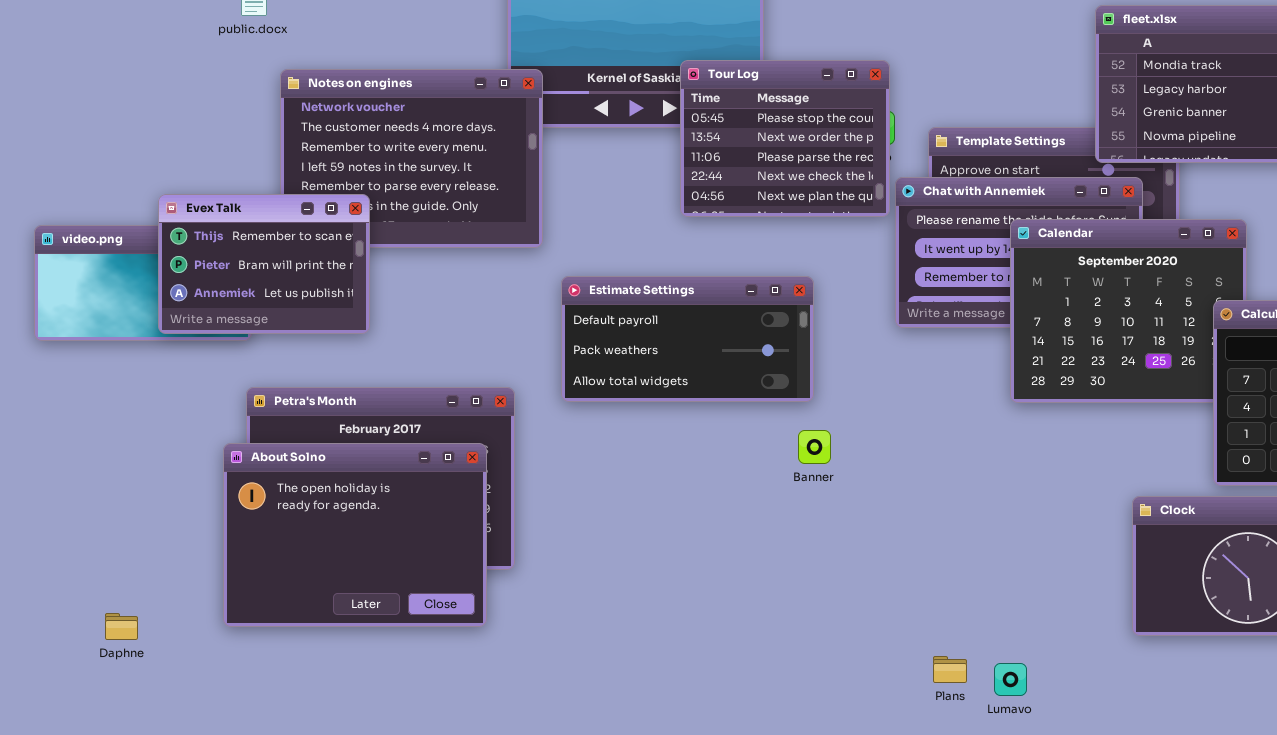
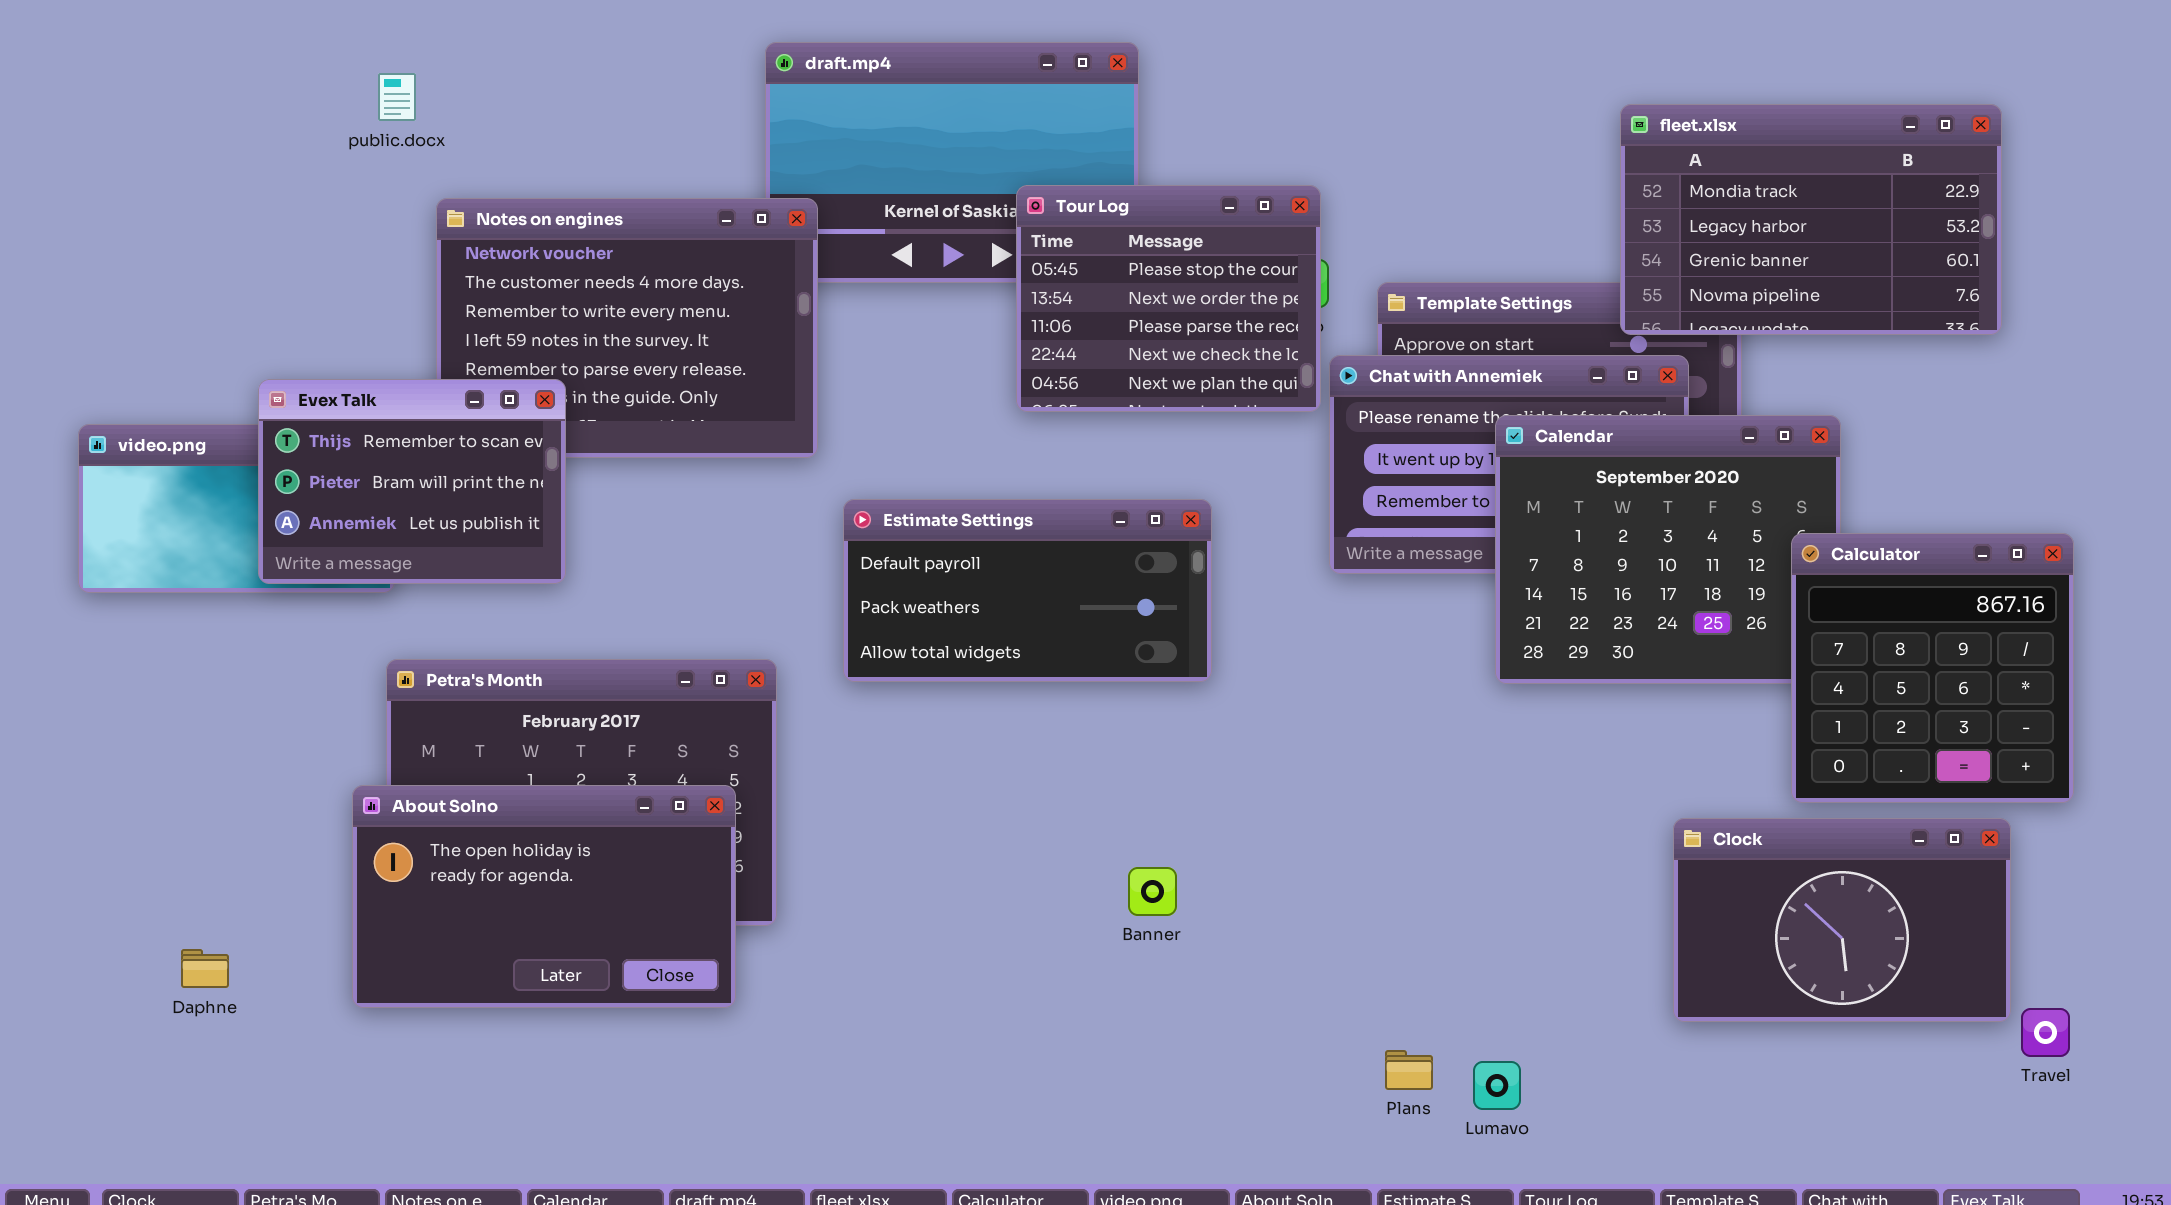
Banner: [798,430,831,464] -> [1128,867,1177,916], moved
About Solno: [223,443,487,627] -> [352,785,736,1008], resized
Daphne: [105,613,138,640] -> [181,949,229,988], moved

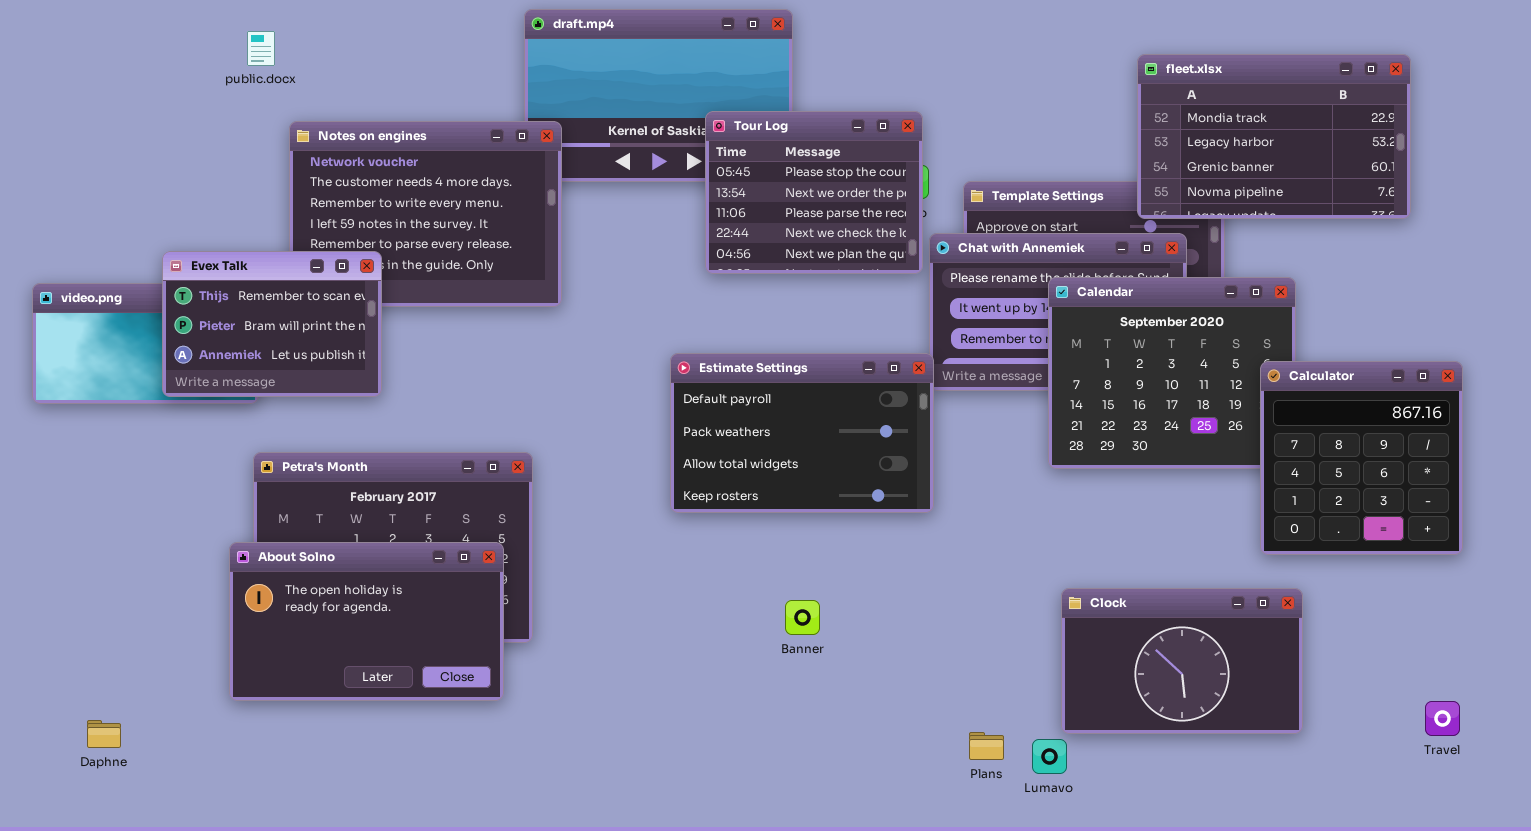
Estimate Settings: [843,499,1212,682] -> [670,353,934,513], moved, resized
Clock: [1673,818,2011,1022] -> [1061,588,1303,734], moved
Daphne: [181,949,229,988] -> [87,720,121,748], moved

